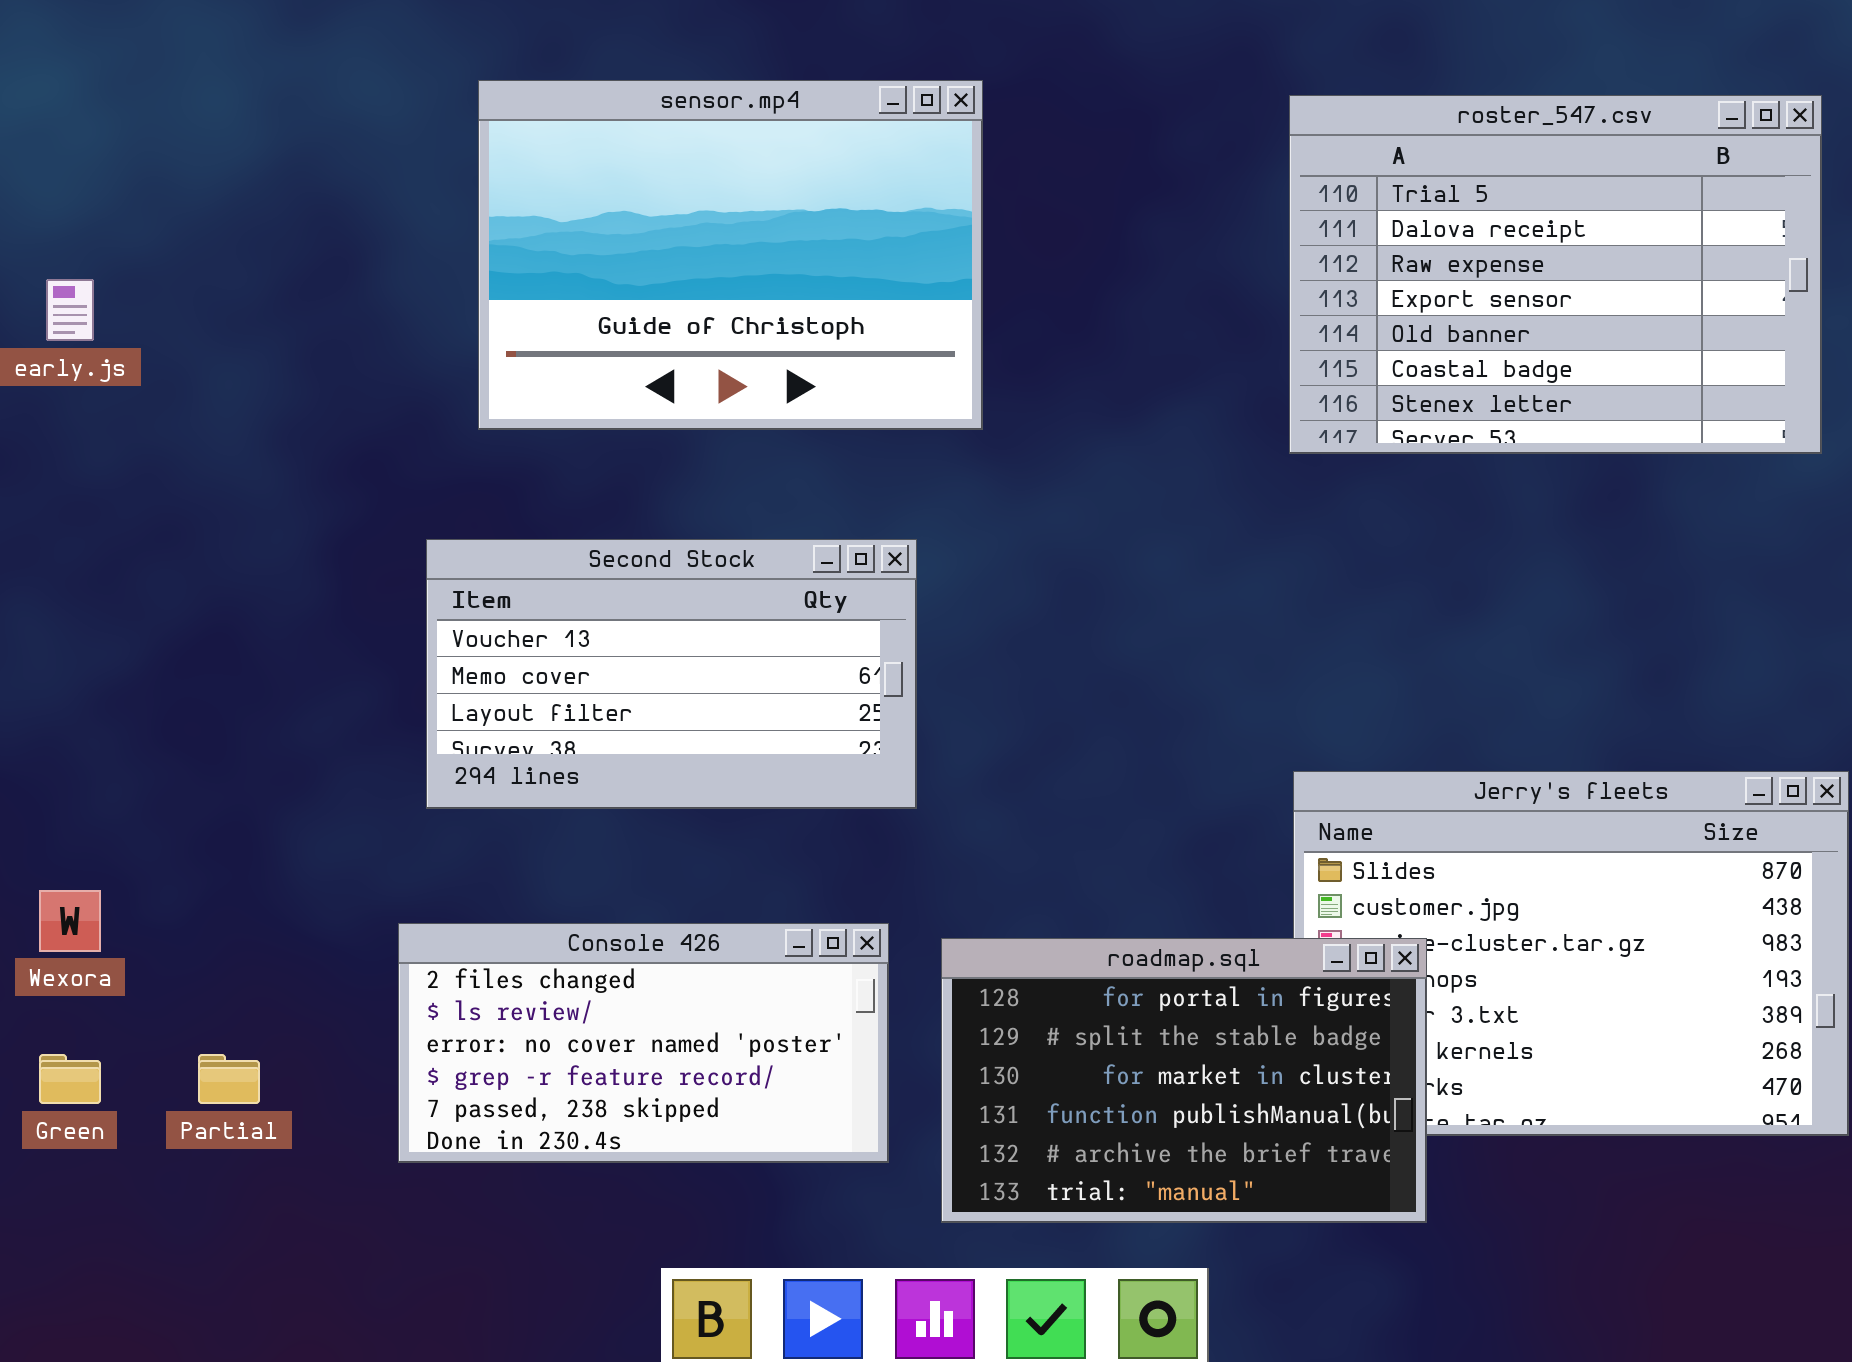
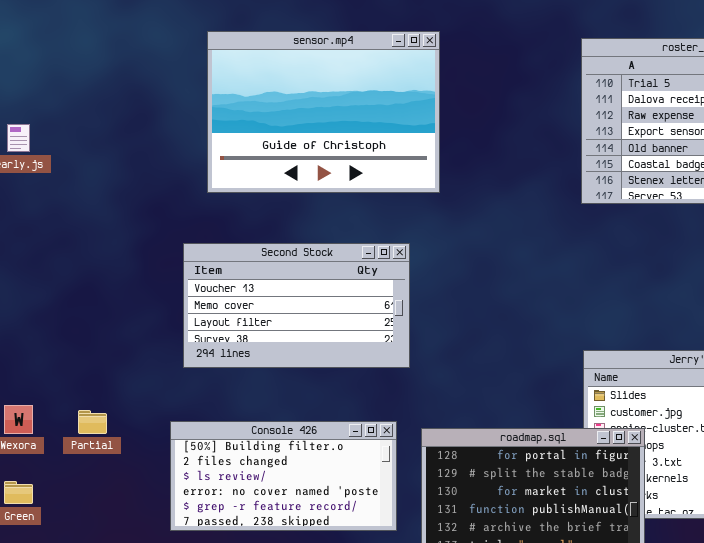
Console 426: [398,923,889,1163] -> [170,421,397,531], scrolled up 1 row
Partial: [198,1054,260,1104] -> [78,410,107,434], moved

